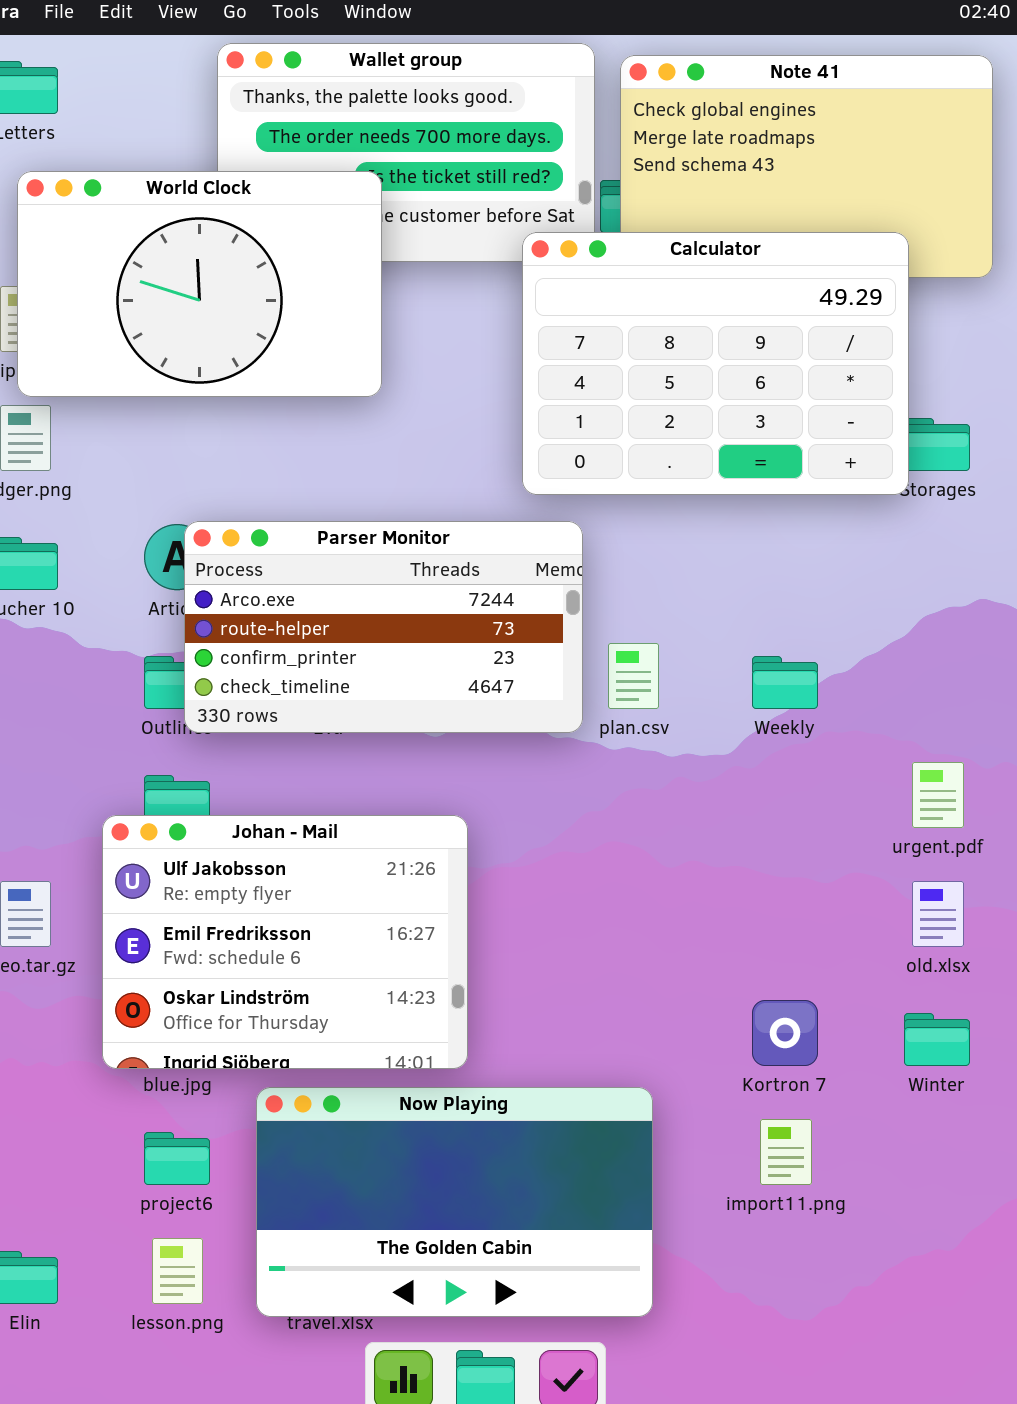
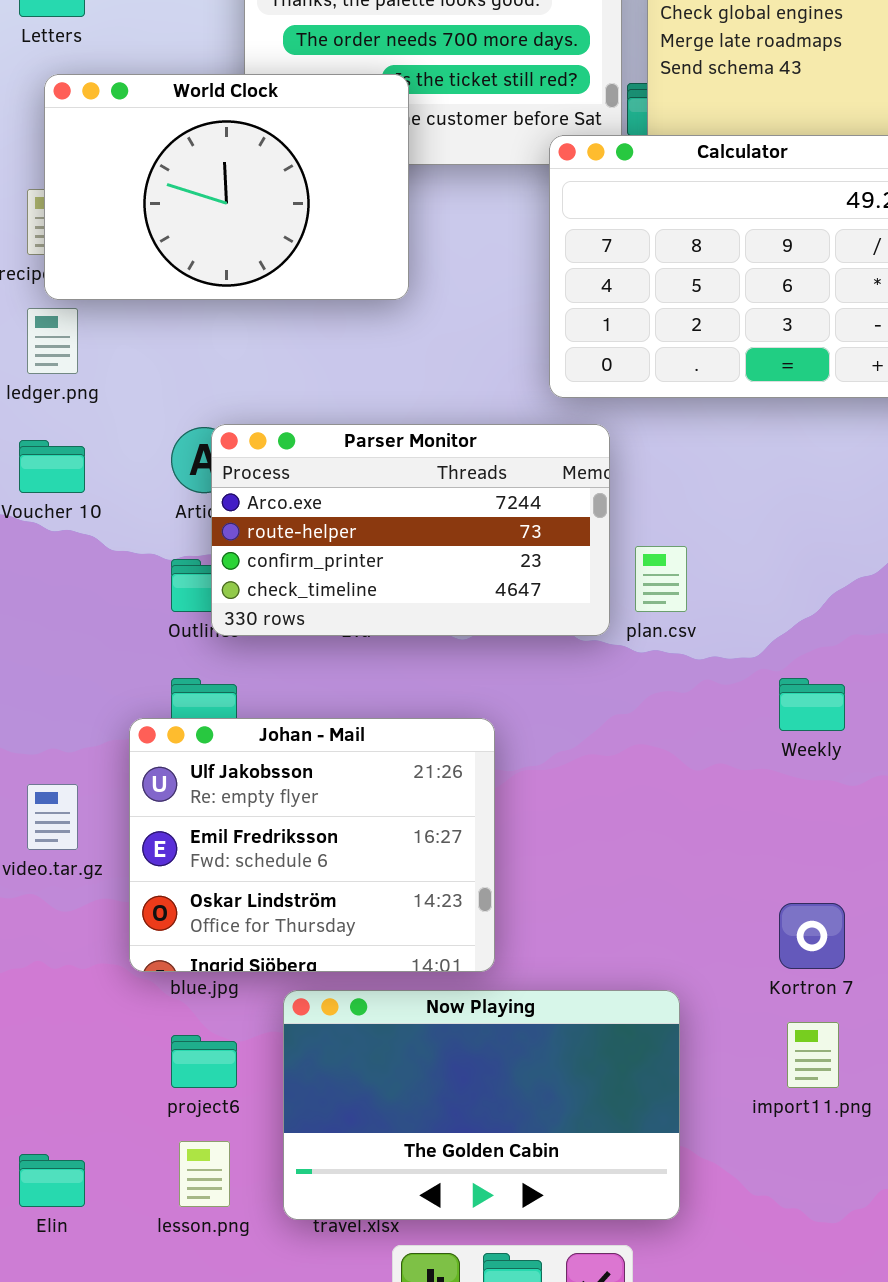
Weekly: [752,656,818,709] -> [779,678,845,731], moved

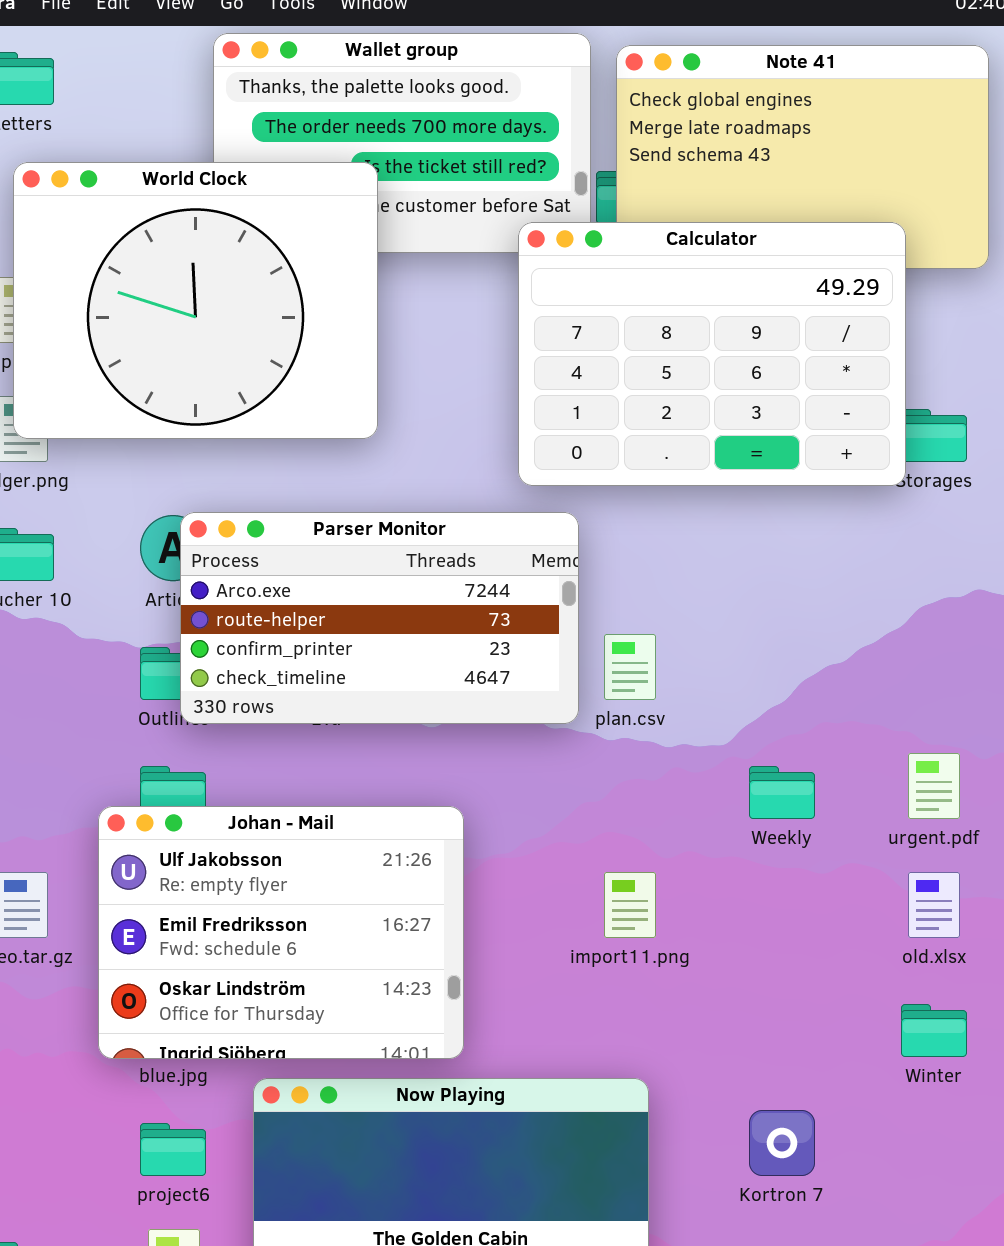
World Clock: [44,74,409,300] -> [13,162,378,439], resized
Kortron 7: [779,903,845,969] -> [749,1110,815,1176], moved
import11.png: [787,1022,839,1088] -> [604,872,656,938], moved

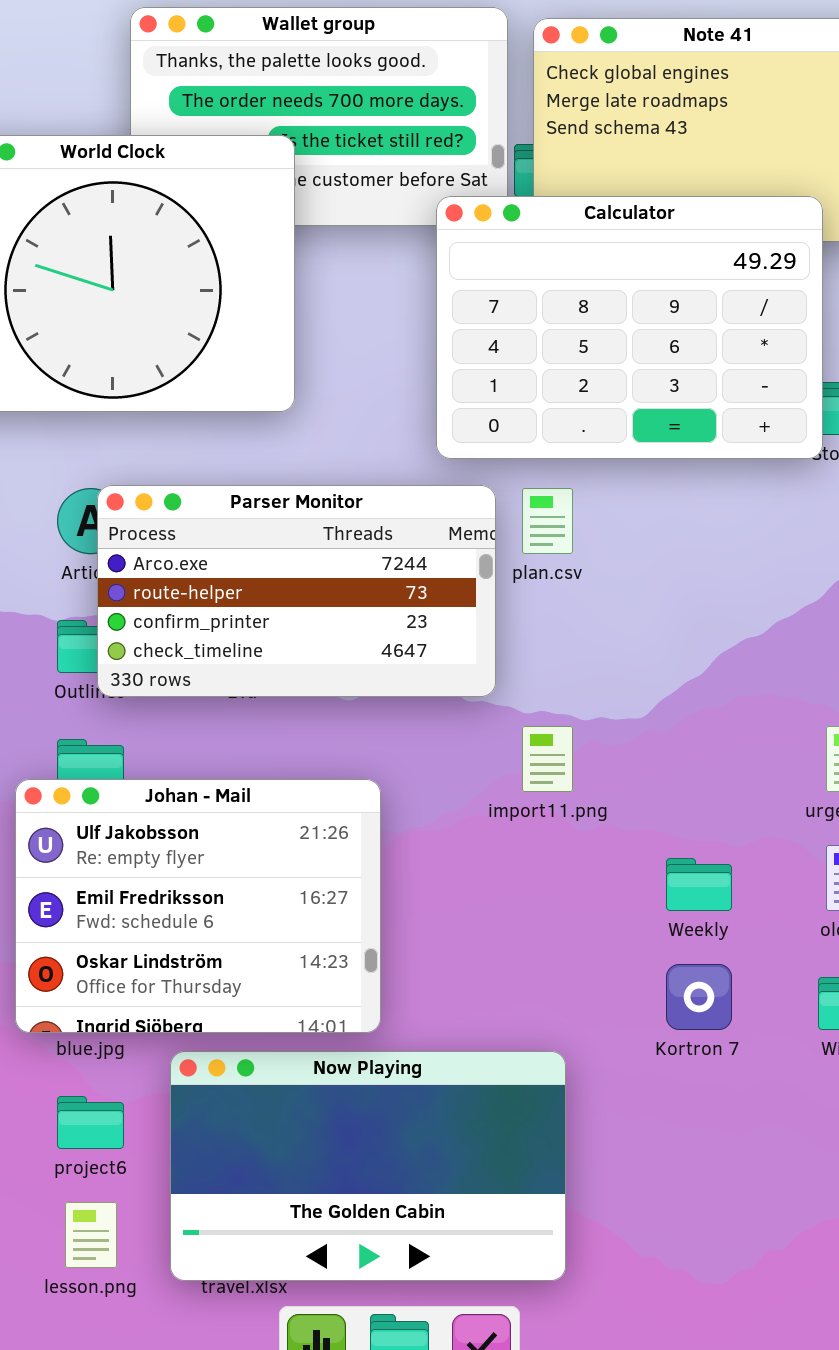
plan.csv: [604,634,656,700] -> [522,488,573,554], moved
Weekly: [749,766,815,819] -> [666,858,732,911], moved
import11.png: [604,872,656,938] -> [522,726,573,792], moved
Kortron 7: [749,1110,815,1176] -> [666,964,732,1030], moved

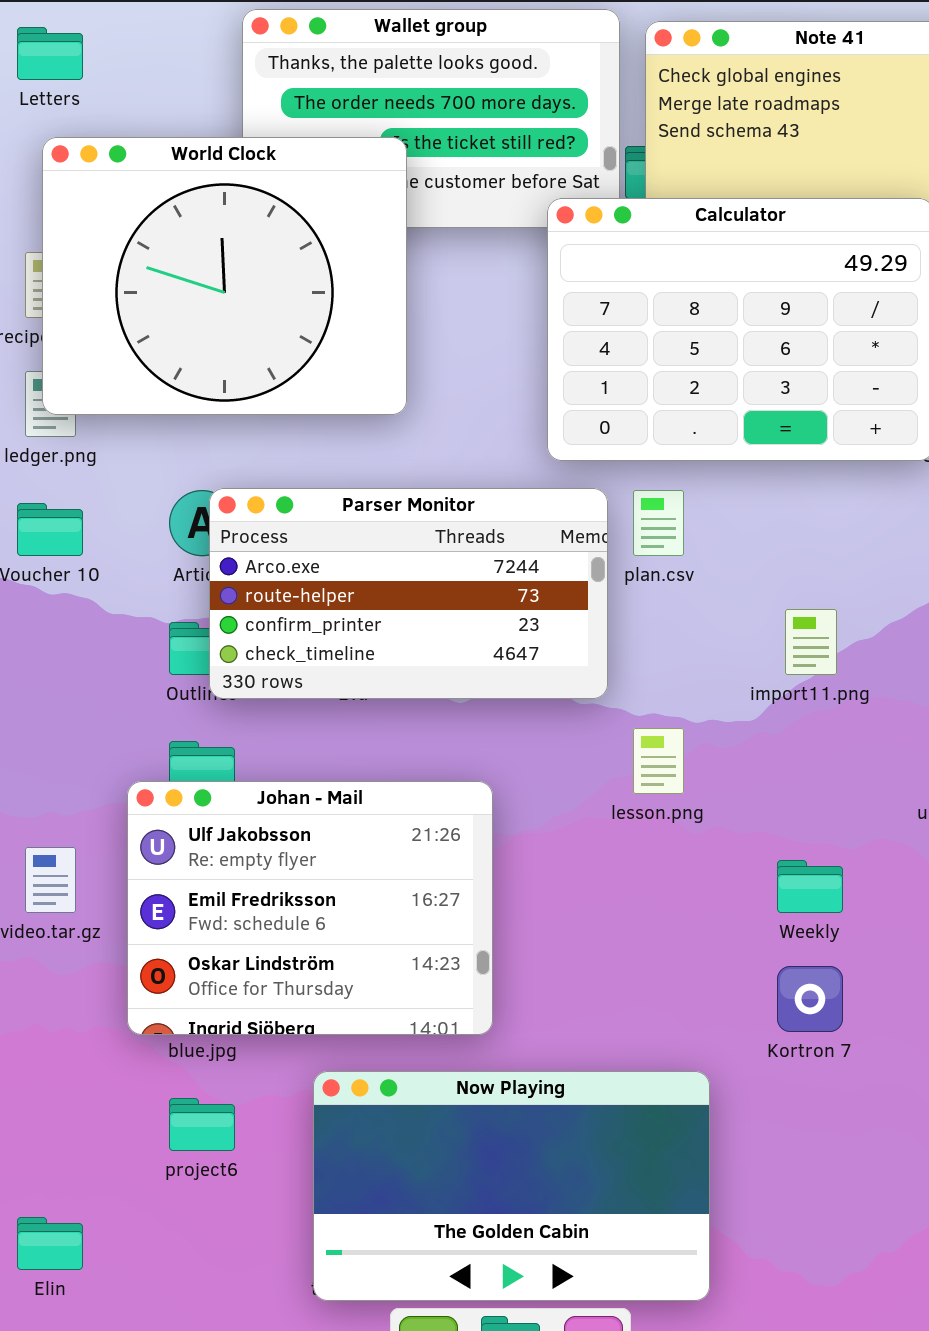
import11.png: [522,726,573,792] -> [785,609,837,675], moved
Now Playing: [170,1051,566,1281] -> [313,1071,710,1301], moved
lesson.png: [65,1202,117,1268] -> [633,728,684,794], moved

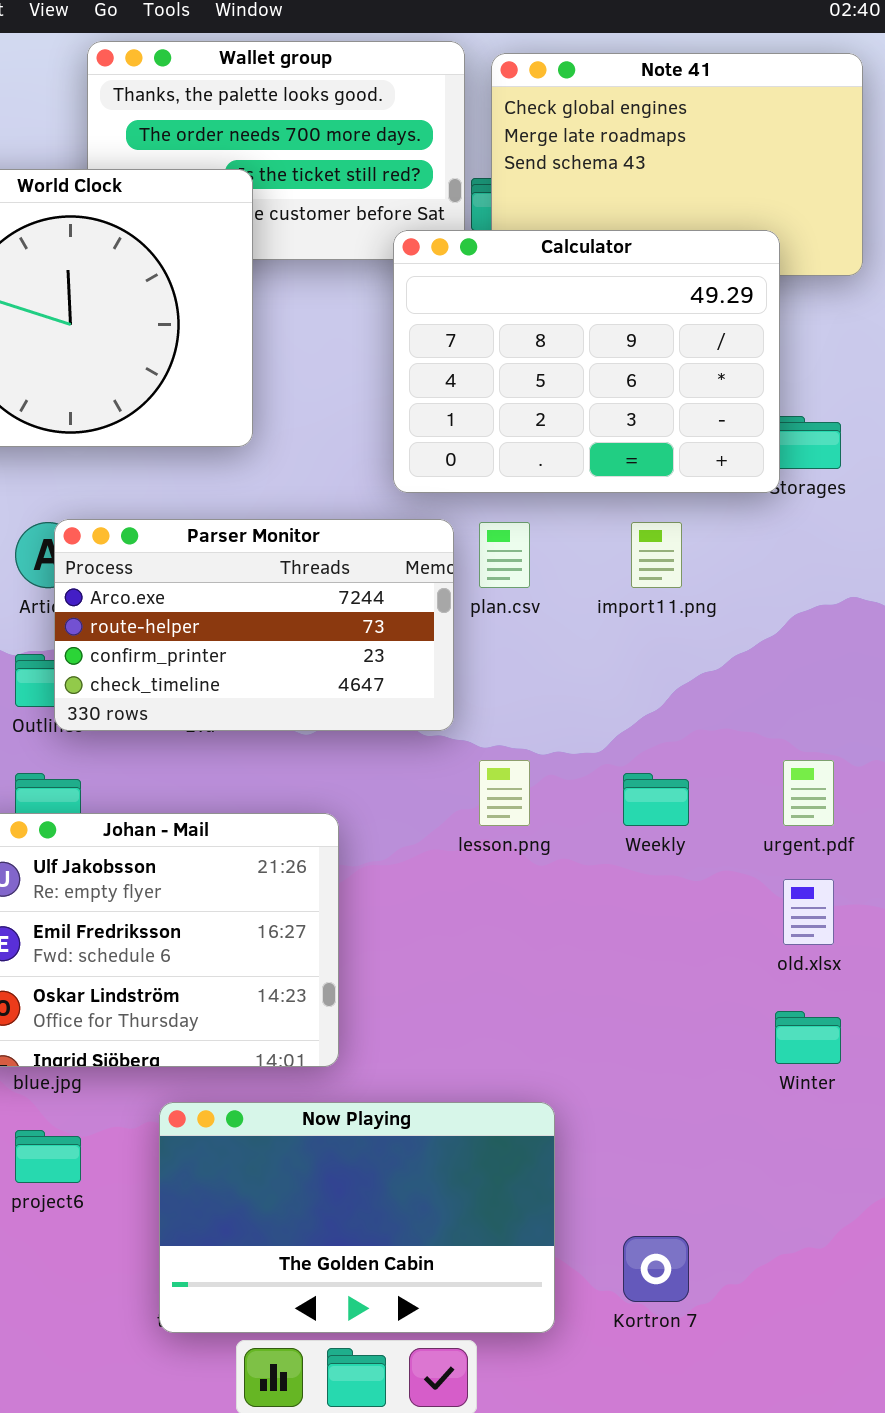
import11.png: [785,609,837,675] -> [631,522,682,588], moved
Weekly: [777,860,843,913] -> [623,773,689,826], moved
Kortron 7: [777,966,843,1032] -> [623,1236,689,1302], moved

